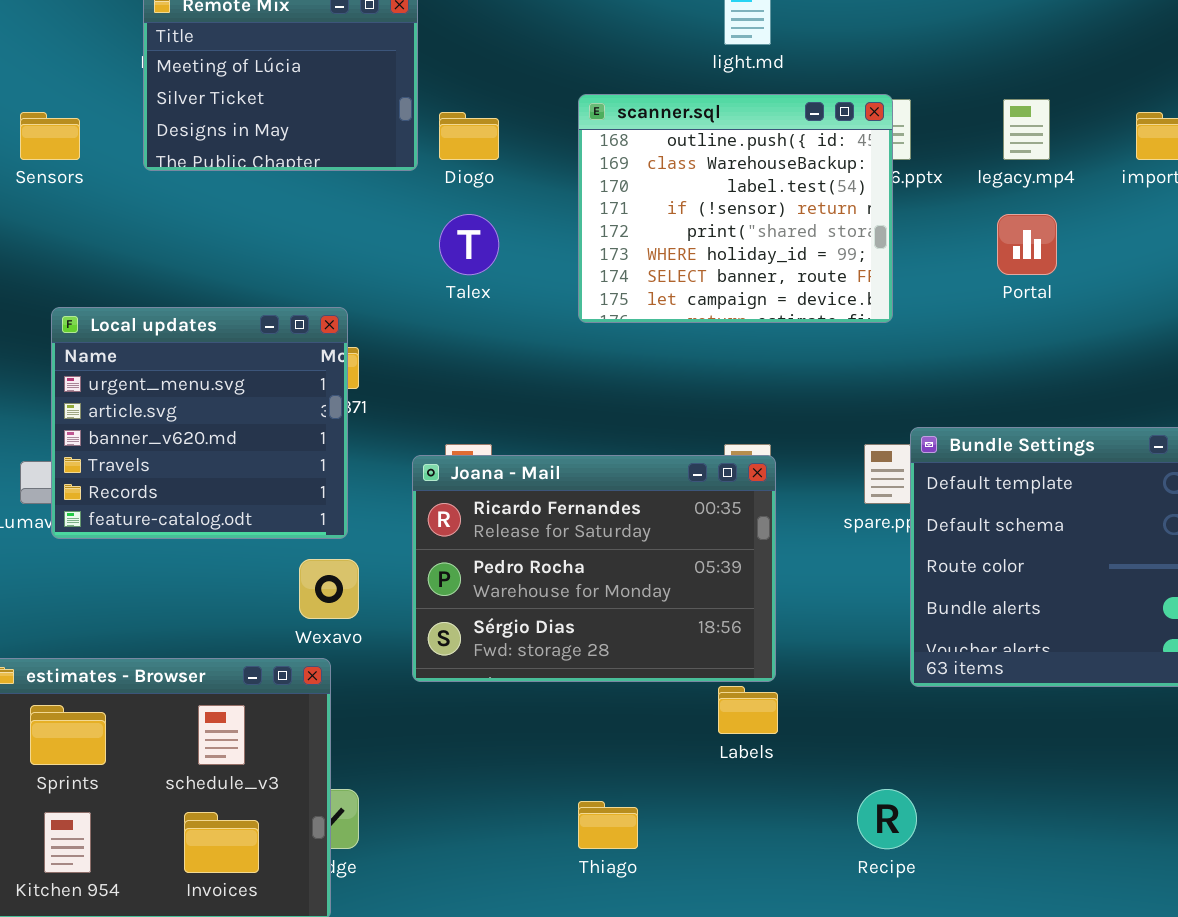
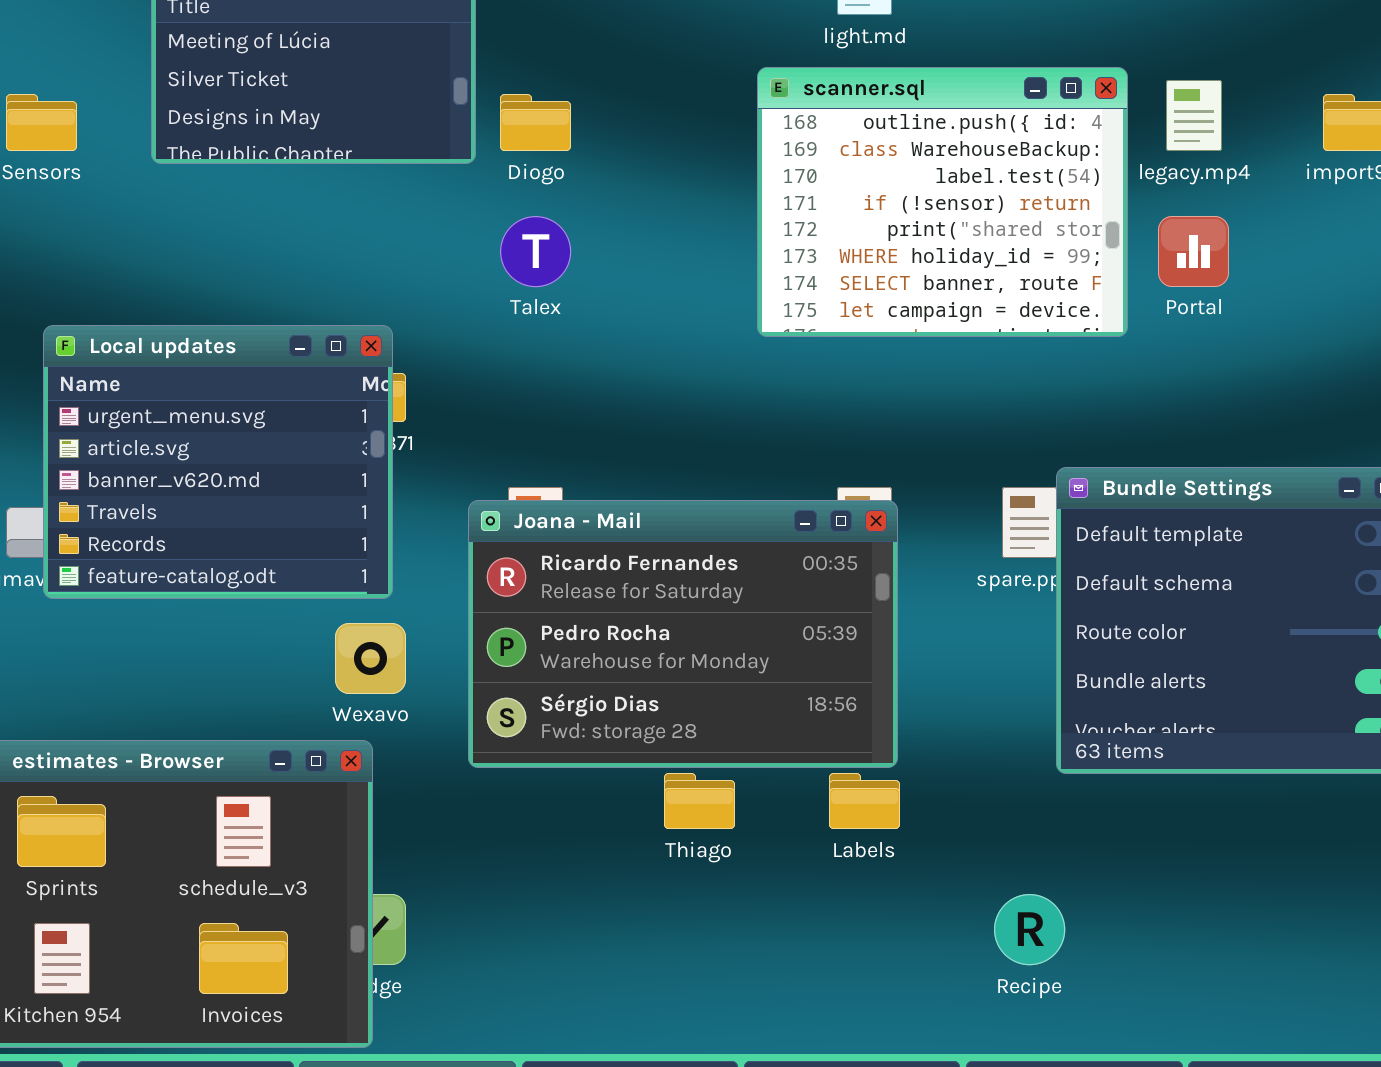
scanner.sql: [578,94,893,323] -> [757,67,1128,337], moved
Thiago: [578,801,638,849] -> [664,773,735,829], moved

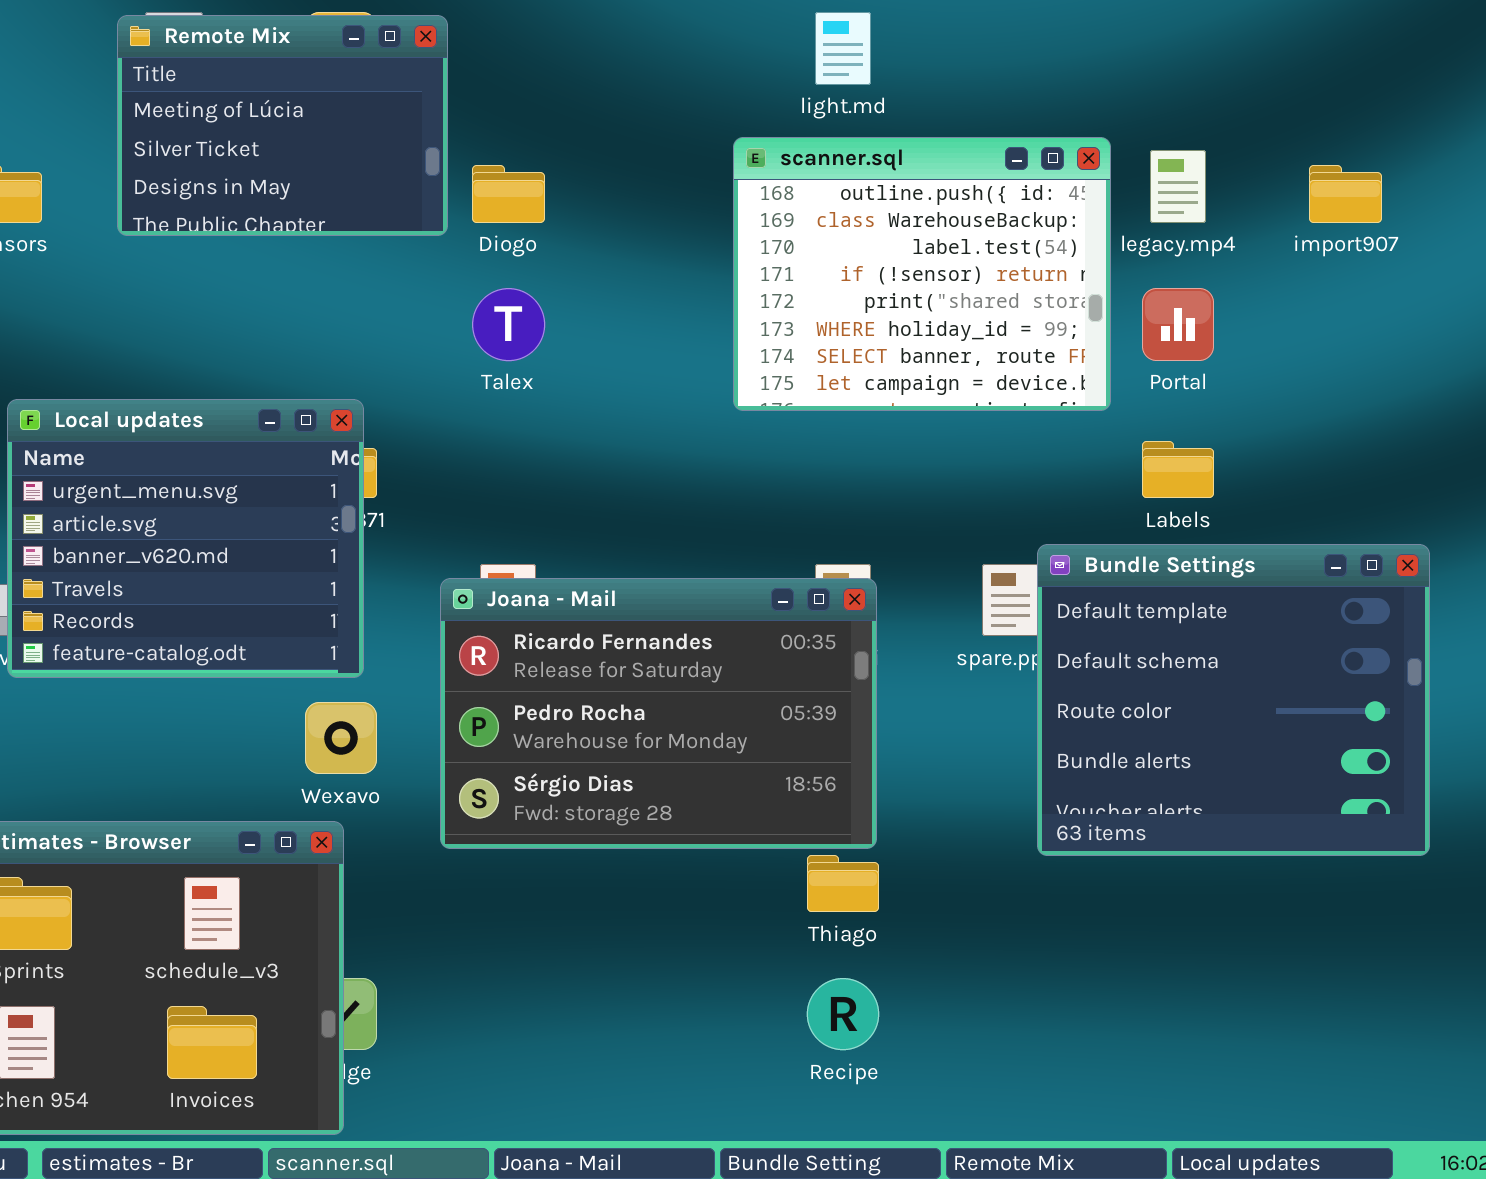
Thiago: [664,773,735,829] -> [807,855,879,912], moved
Labels: [829,773,900,829] -> [1142,441,1214,498], moved
Recipe: [994,894,1065,965] -> [807,978,879,1050], moved

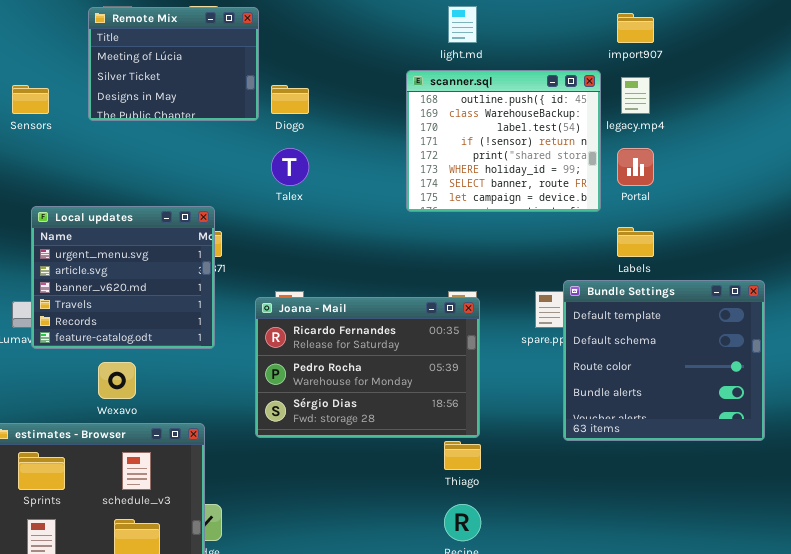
import907: [1309,165,1382,223] -> [617,13,654,43], moved
Wexavo: [305,702,377,774] -> [98,362,136,399], moved

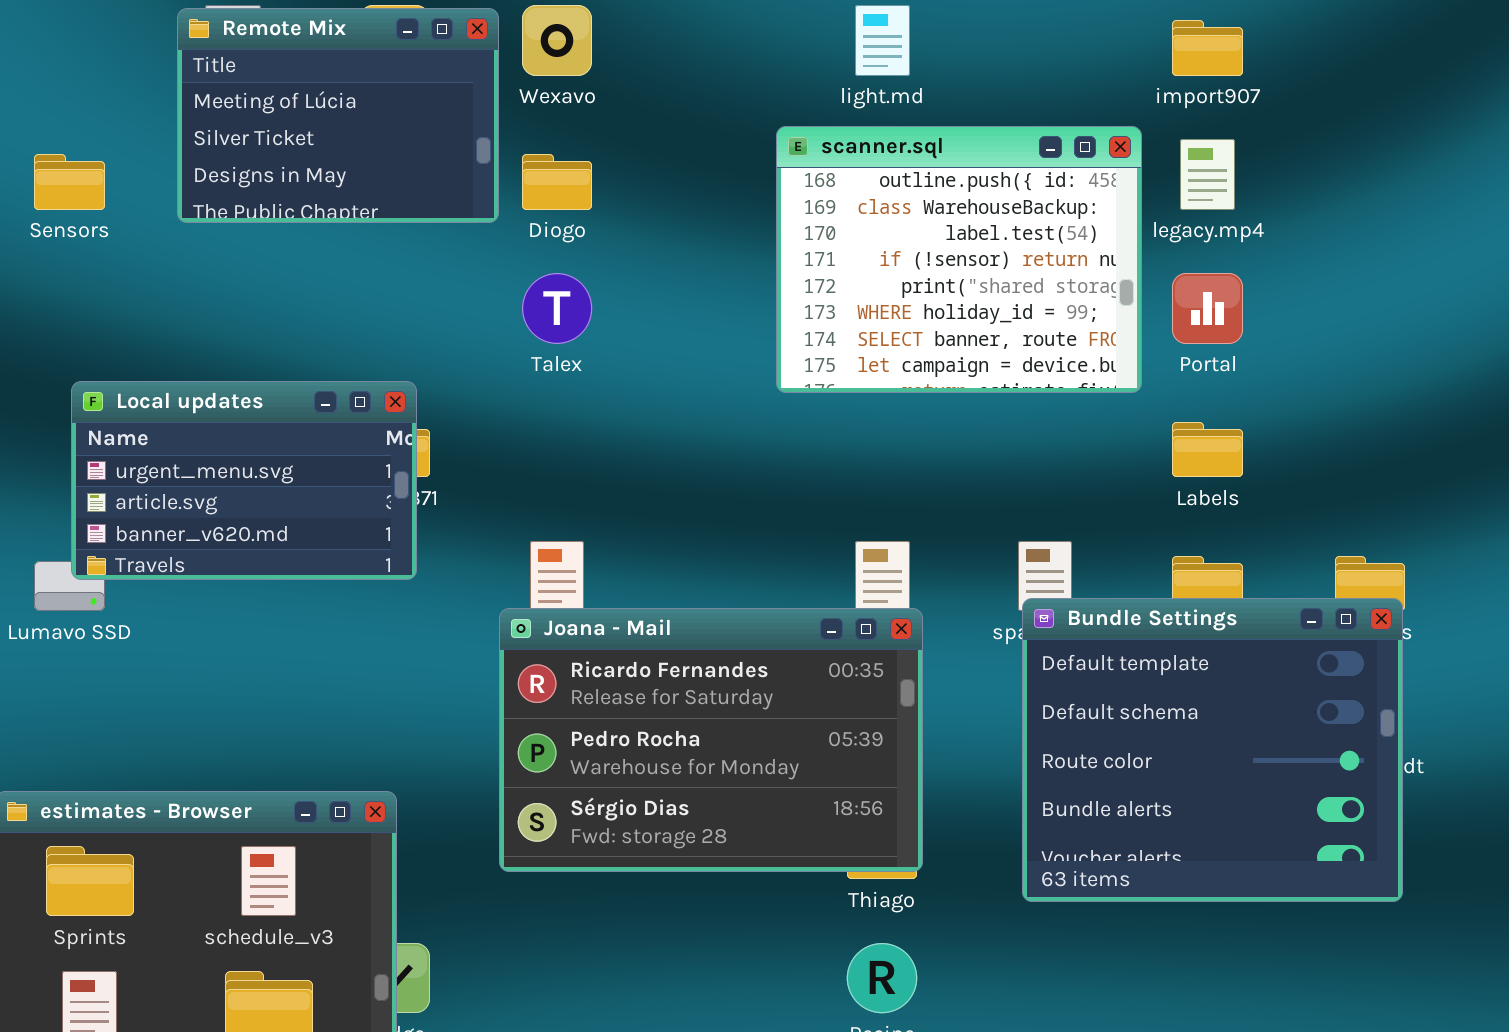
Local updates: [31,206,215,349] -> [71,381,417,580], resized
Bundle Settings: [563,280,765,441] -> [1022,598,1403,902], moved
Joana - Mail: [255,297,480,438] -> [499,608,923,872], moved
Wexavo: [98,362,136,399] -> [522,5,592,76], moved

